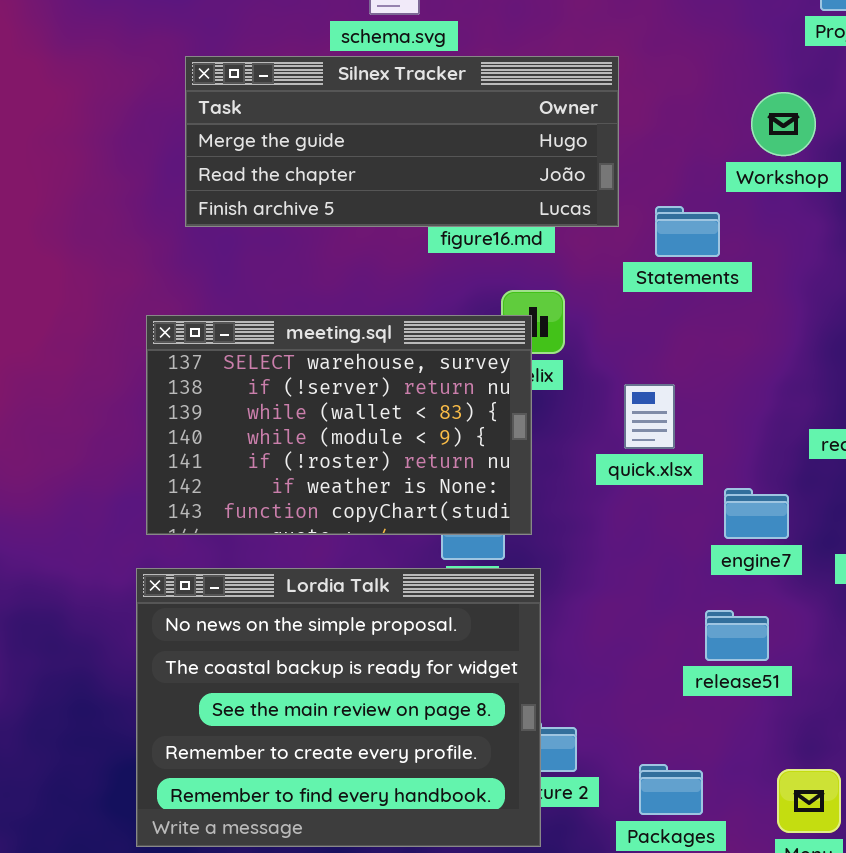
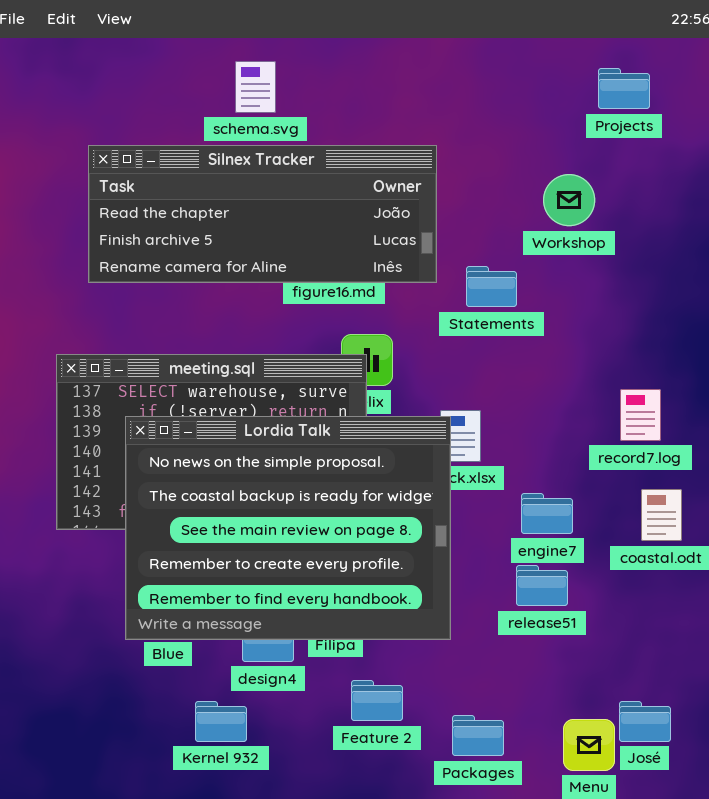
Silnex Tracker: [185,56,619,227] -> [88,145,437,283], scrolled down 1 row
Lordia Talk: [136,568,541,847] -> [125,416,451,640], moved
release51: [705,610,769,661] -> [516,565,568,606], moved

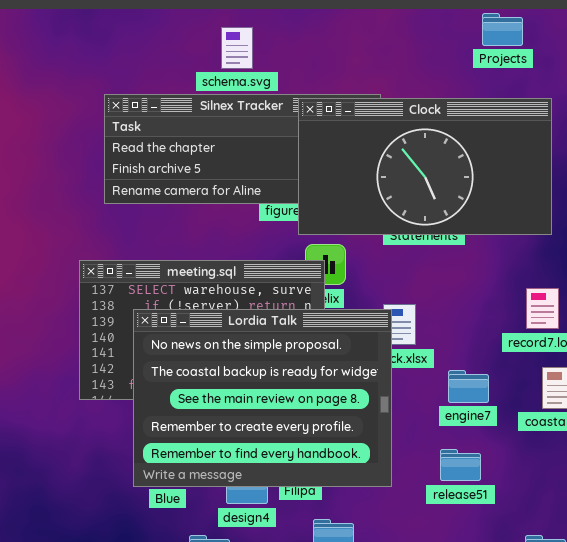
Projects: [598,68,650,109] -> [482,13,523,46], moved
Clock: none -> [298,98,552,235], opened
release51: [516,565,568,606] -> [440,449,481,481], moved

